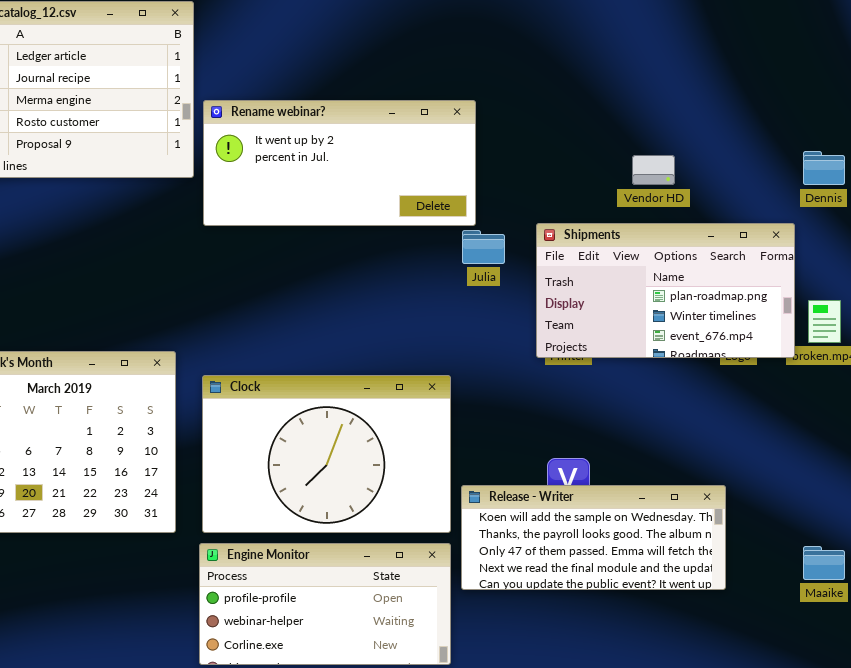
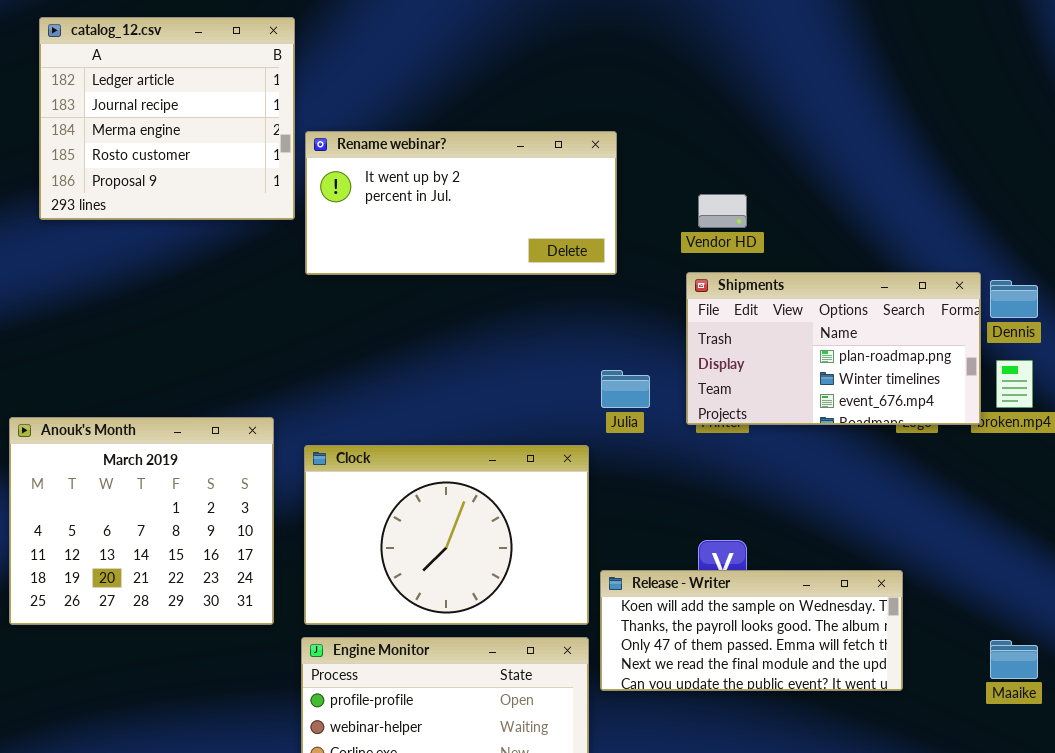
Dennis: [803,151,845,185] -> [990,280,1038,318], moved
Vendor HD: [632,155,675,185] -> [698,194,747,228], moved
Julia: [462,230,505,264] -> [601,370,650,408], moved

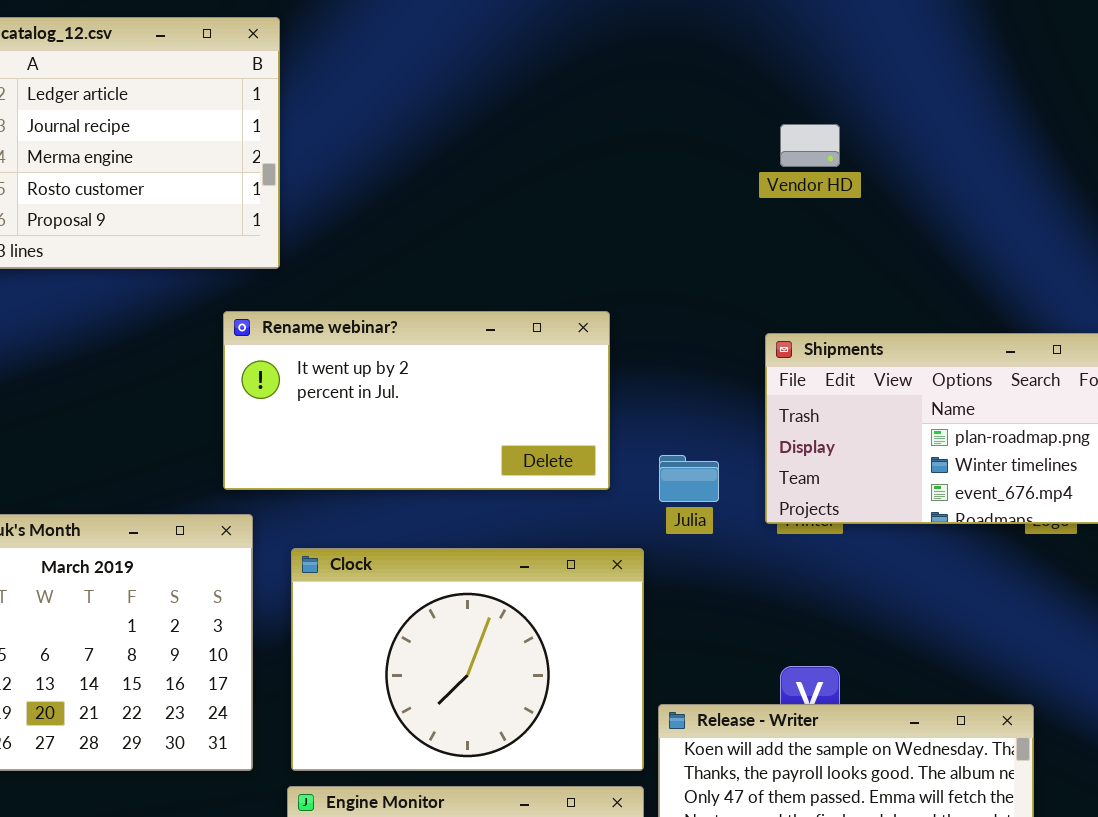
Rename webinar?: [305,131,617,275] -> [223,311,610,490], moved
Vendor HD: [698,194,747,228] -> [780,124,840,167], moved

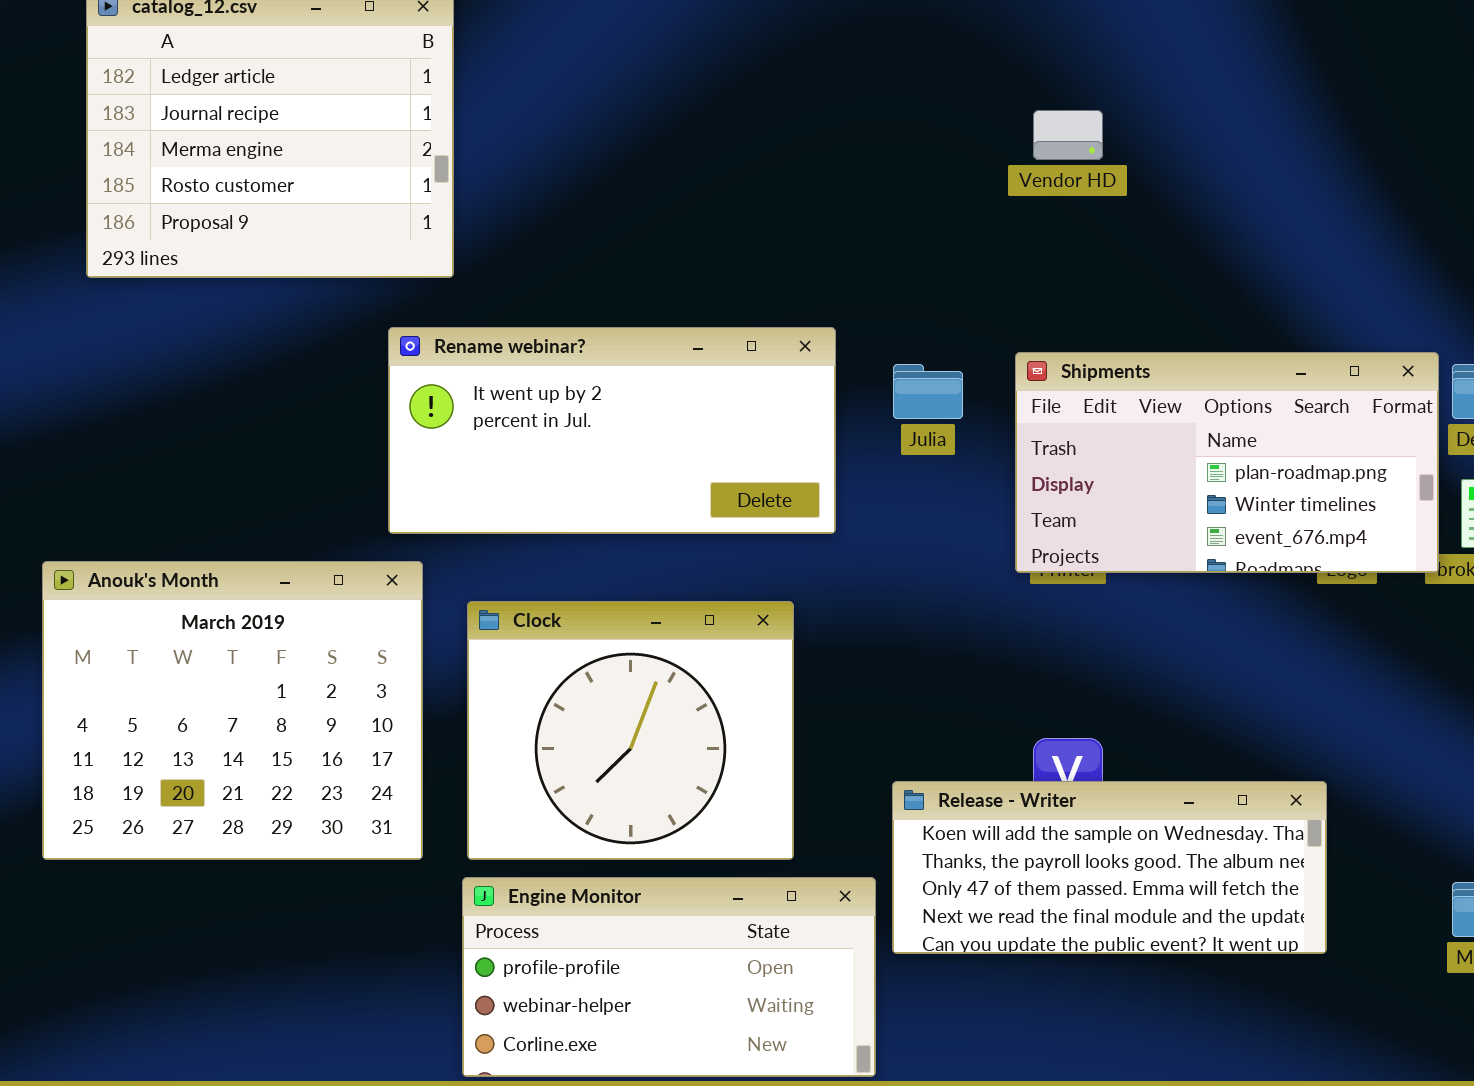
Julia: [659,455,719,502] -> [893,364,963,419], moved
Clock: [291,548,644,771] -> [467,601,794,860], resized

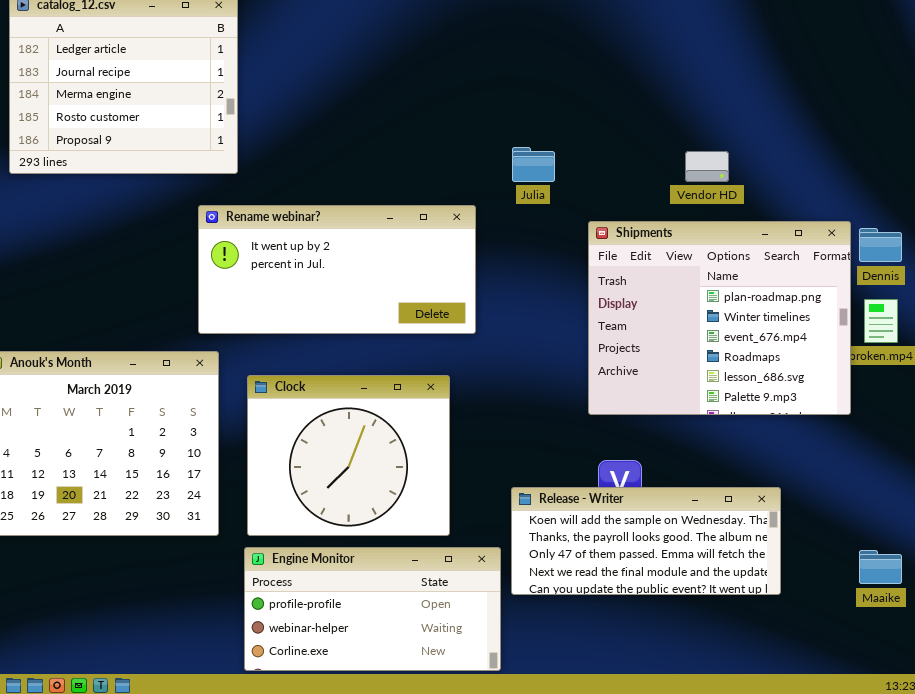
Vendor HD: [1033,110,1103,160] -> [685,151,729,182], moved
Shipments: [1015,352,1439,573] -> [588,221,851,415], resized
Julia: [893,364,963,419] -> [512,147,555,182], moved

